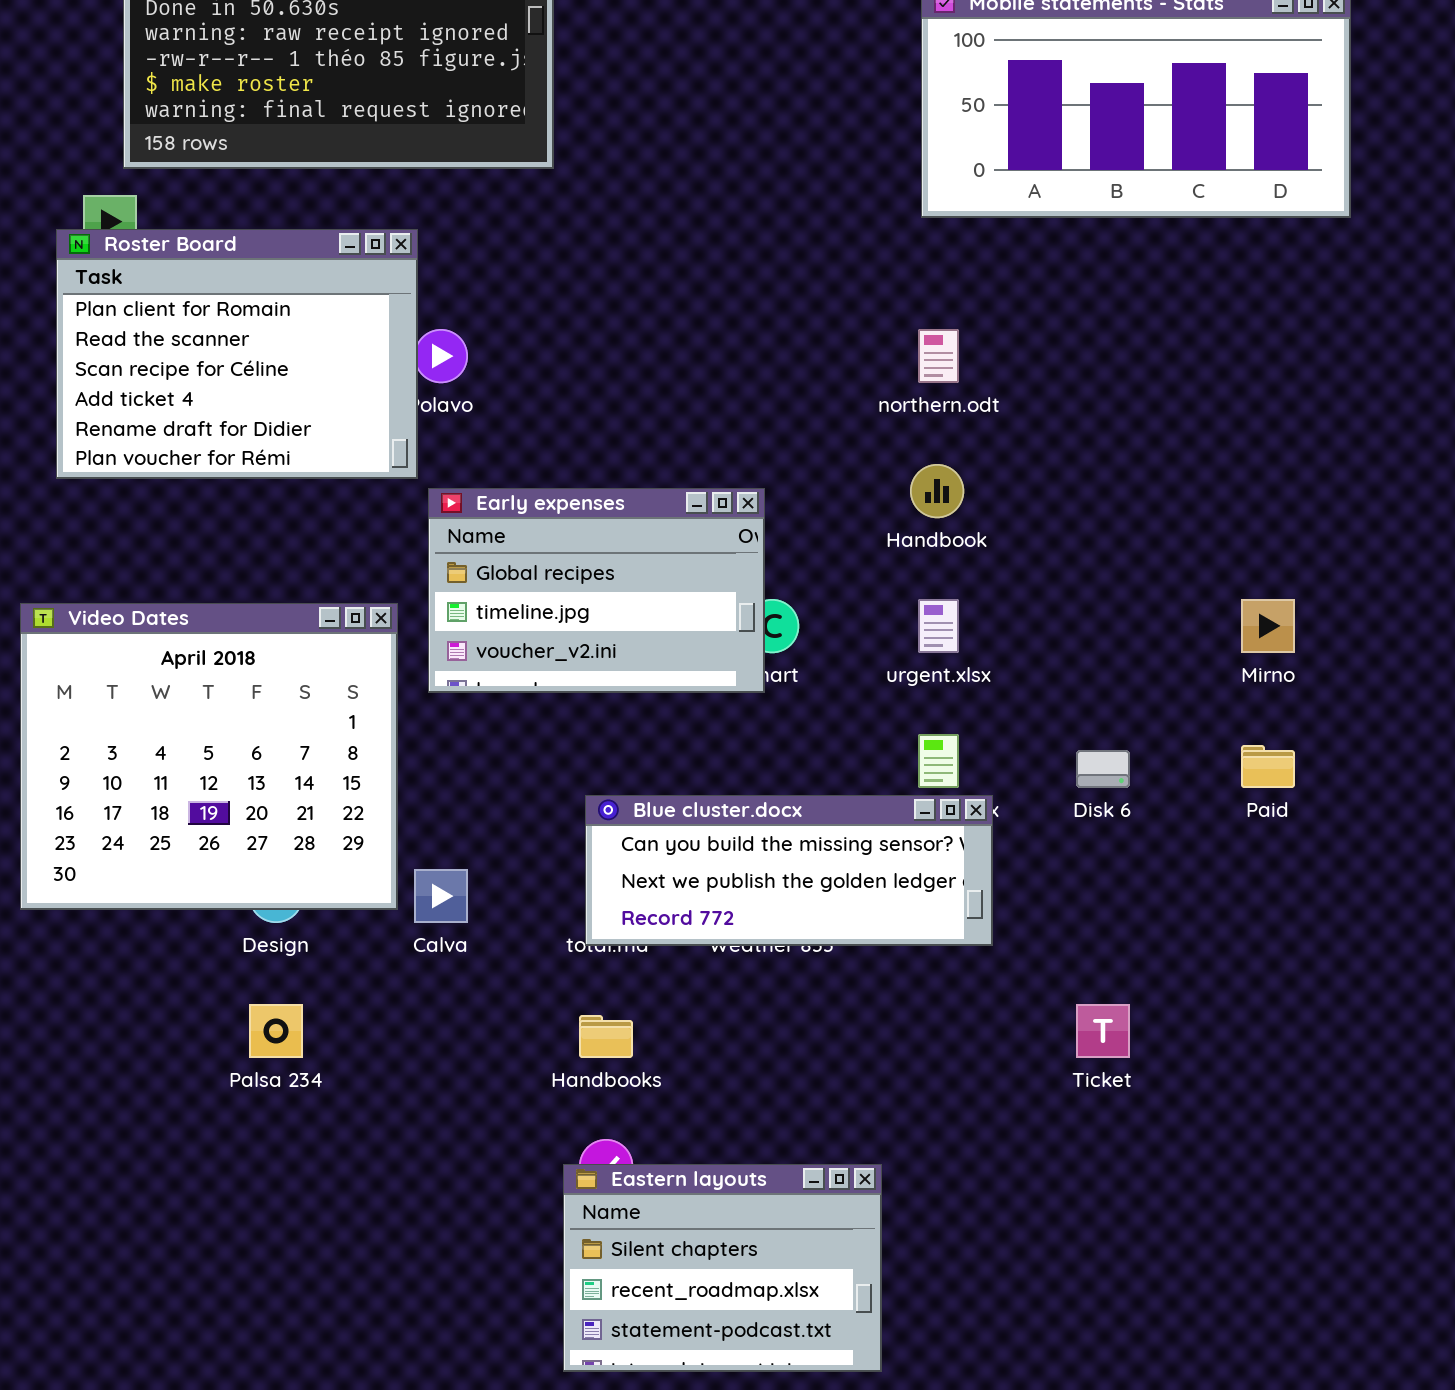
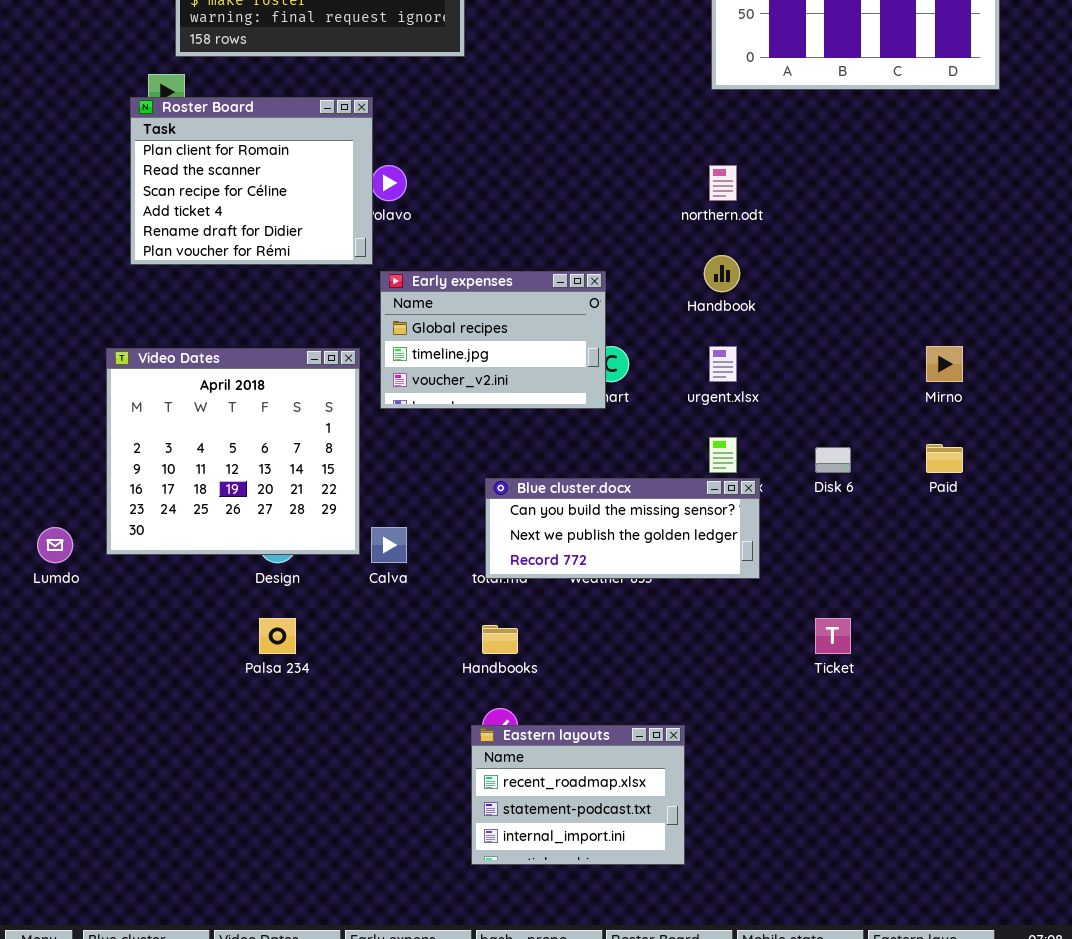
Eastern layouts: [563,1164,882,1372] -> [471,725,685,865], scrolled down 1 row

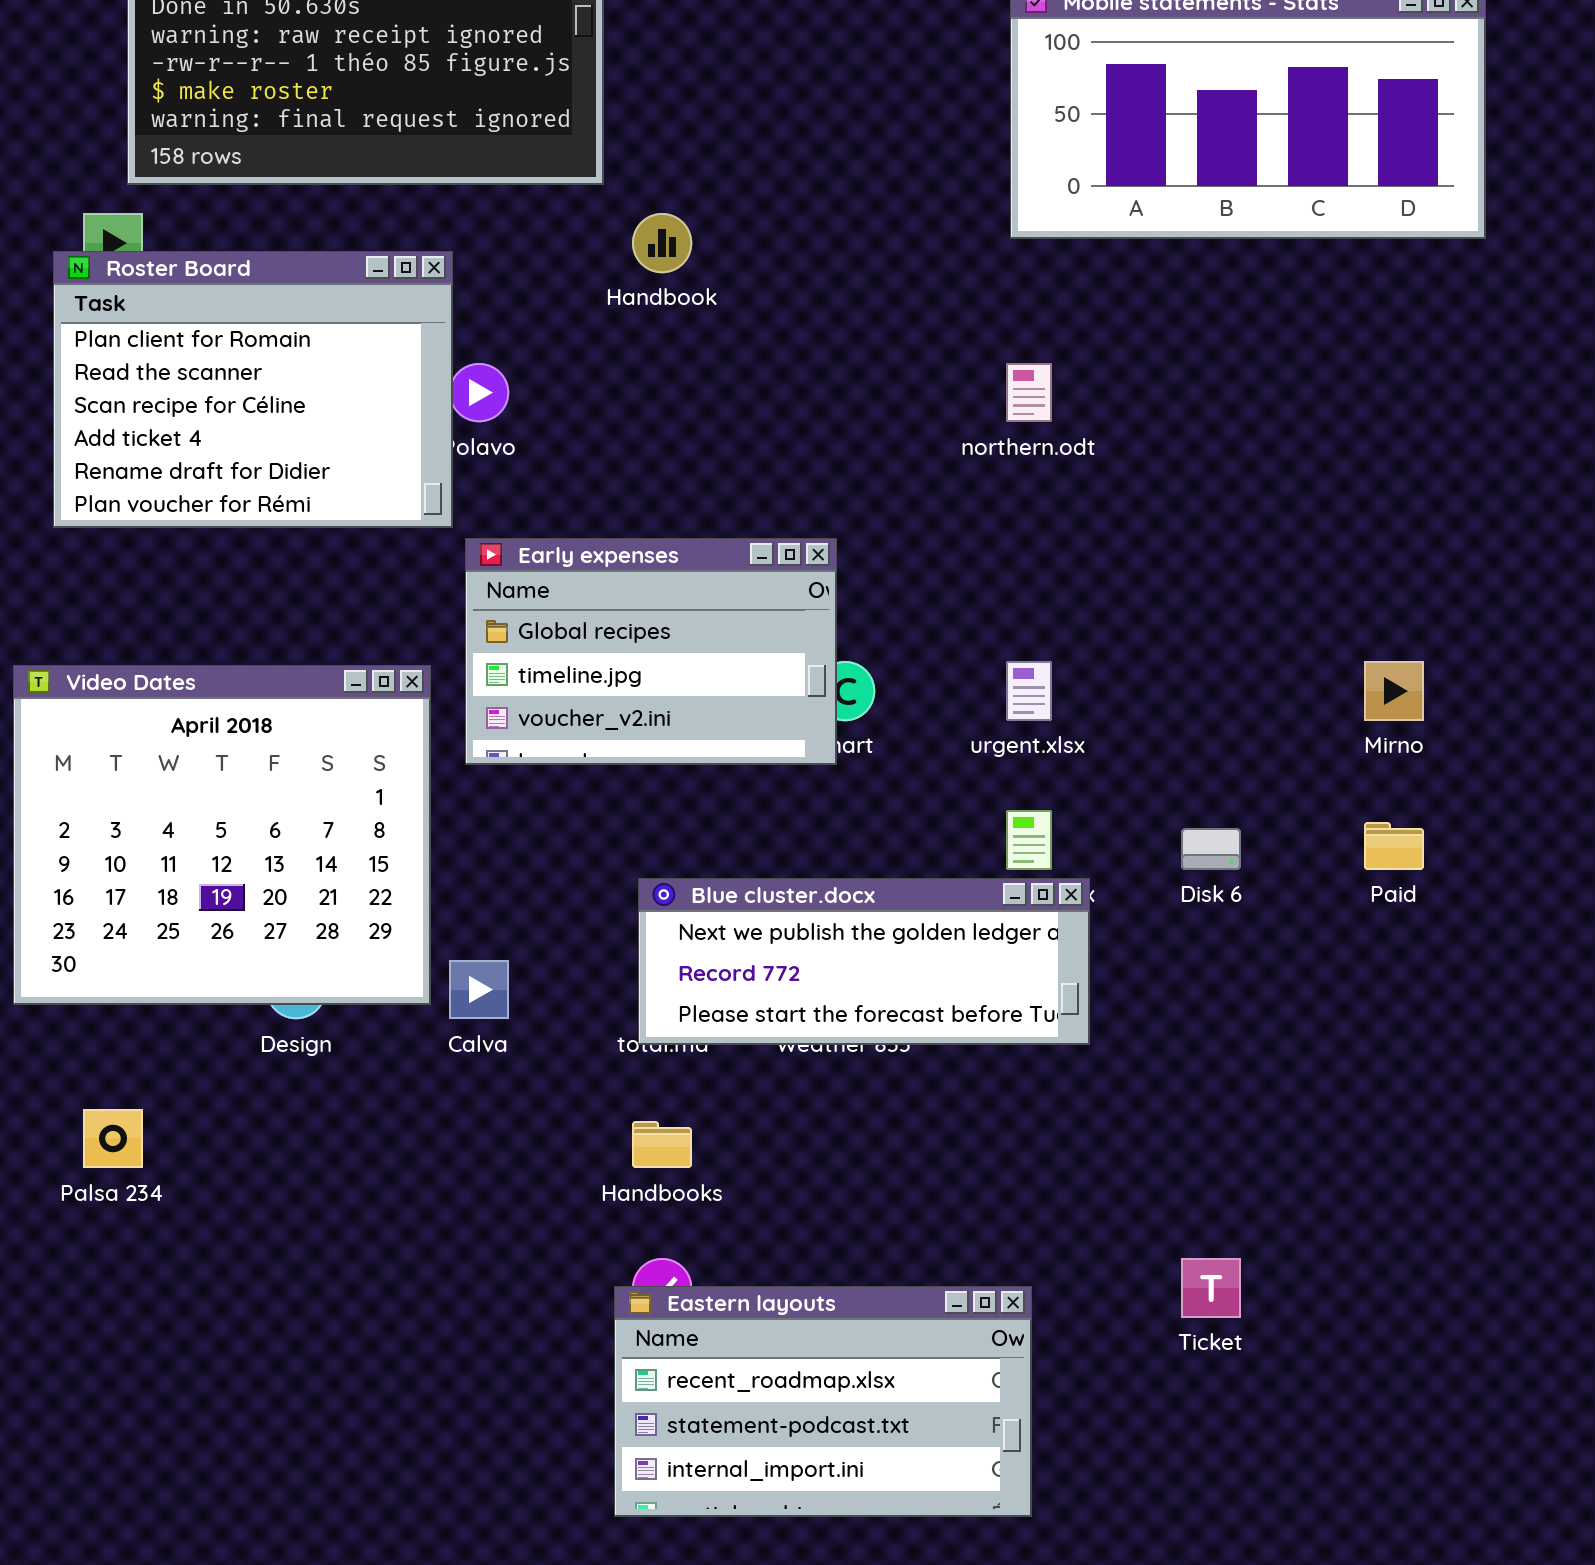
Handbook: [704,255,740,292] -> [632,213,692,273], moved
Blue cluster.docx: [485,478,760,579] -> [638,878,1090,1045], scrolled down 1 row
Palsa 234: [259,618,296,654] -> [83,1109,143,1168], moved
Ticket: [815,618,851,654] -> [1181,1258,1241,1318], moved
Eastern layouts: [471,725,685,865] -> [614,1286,1032,1517], resized

